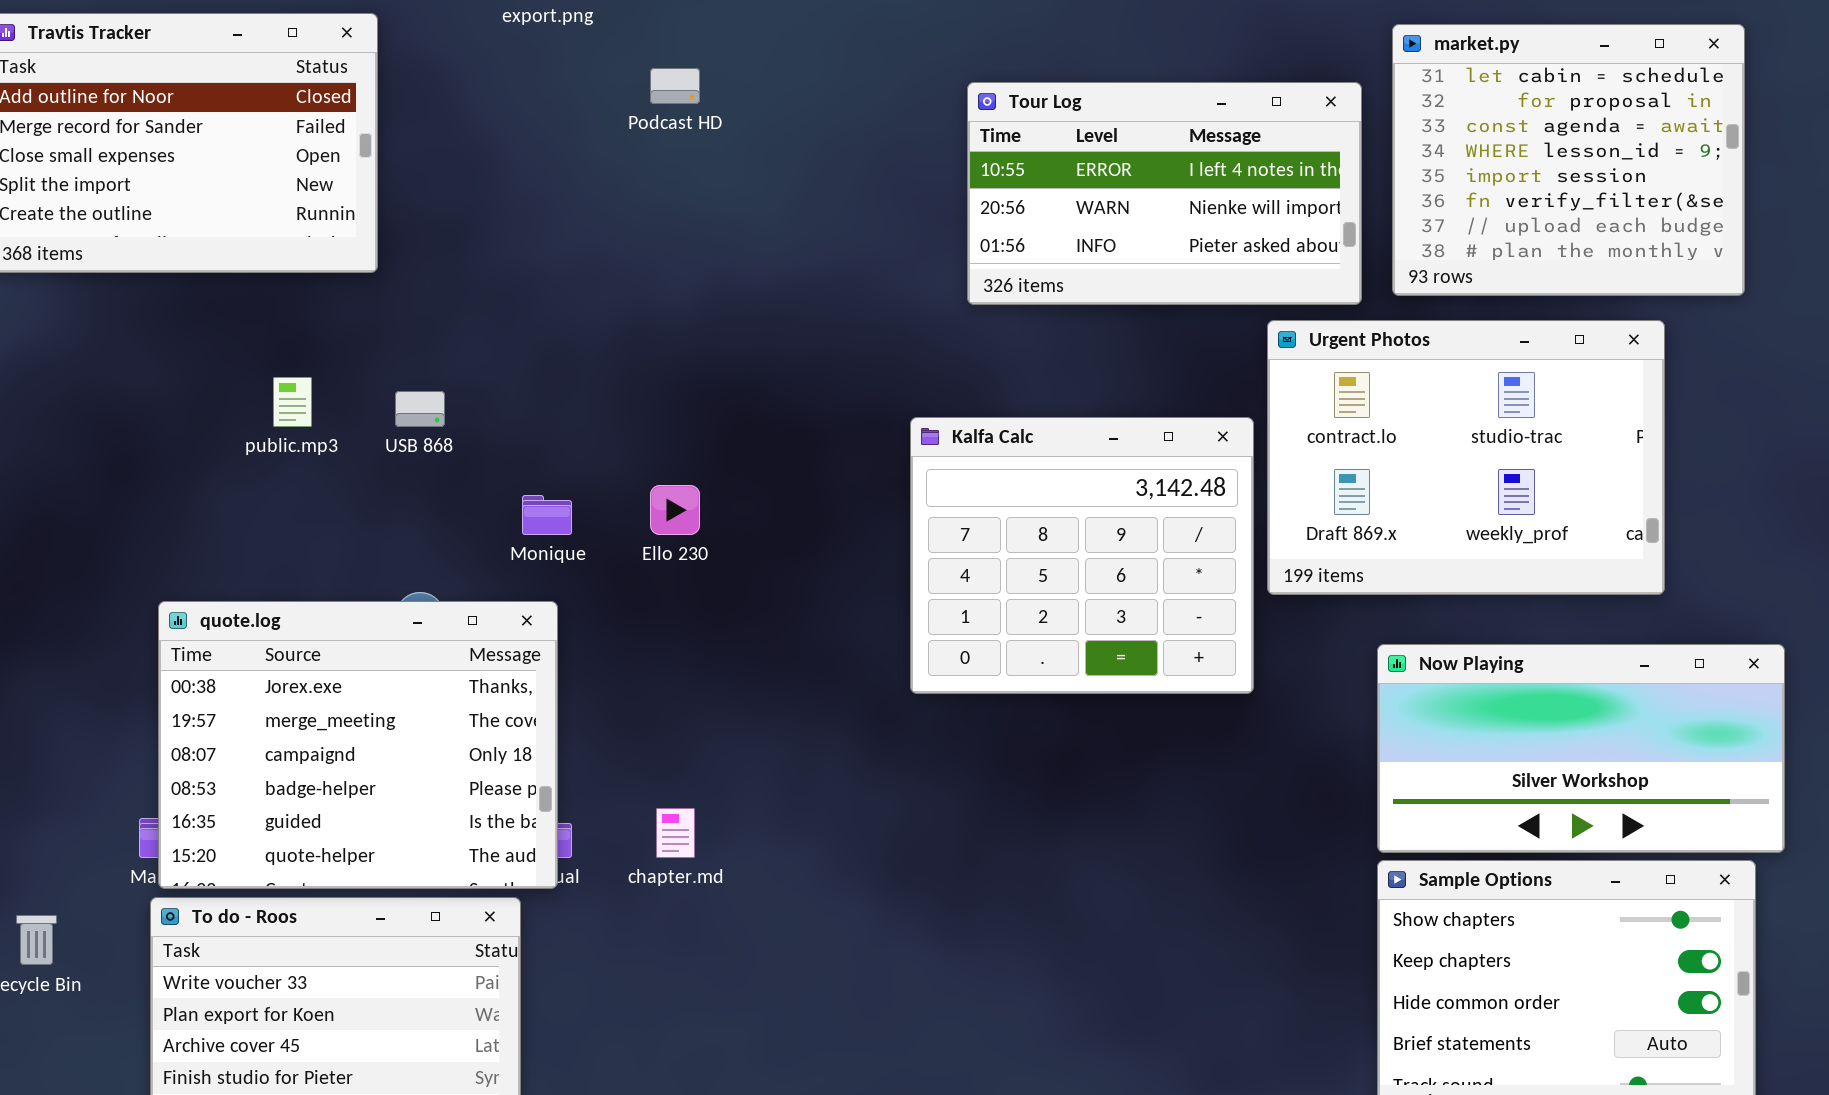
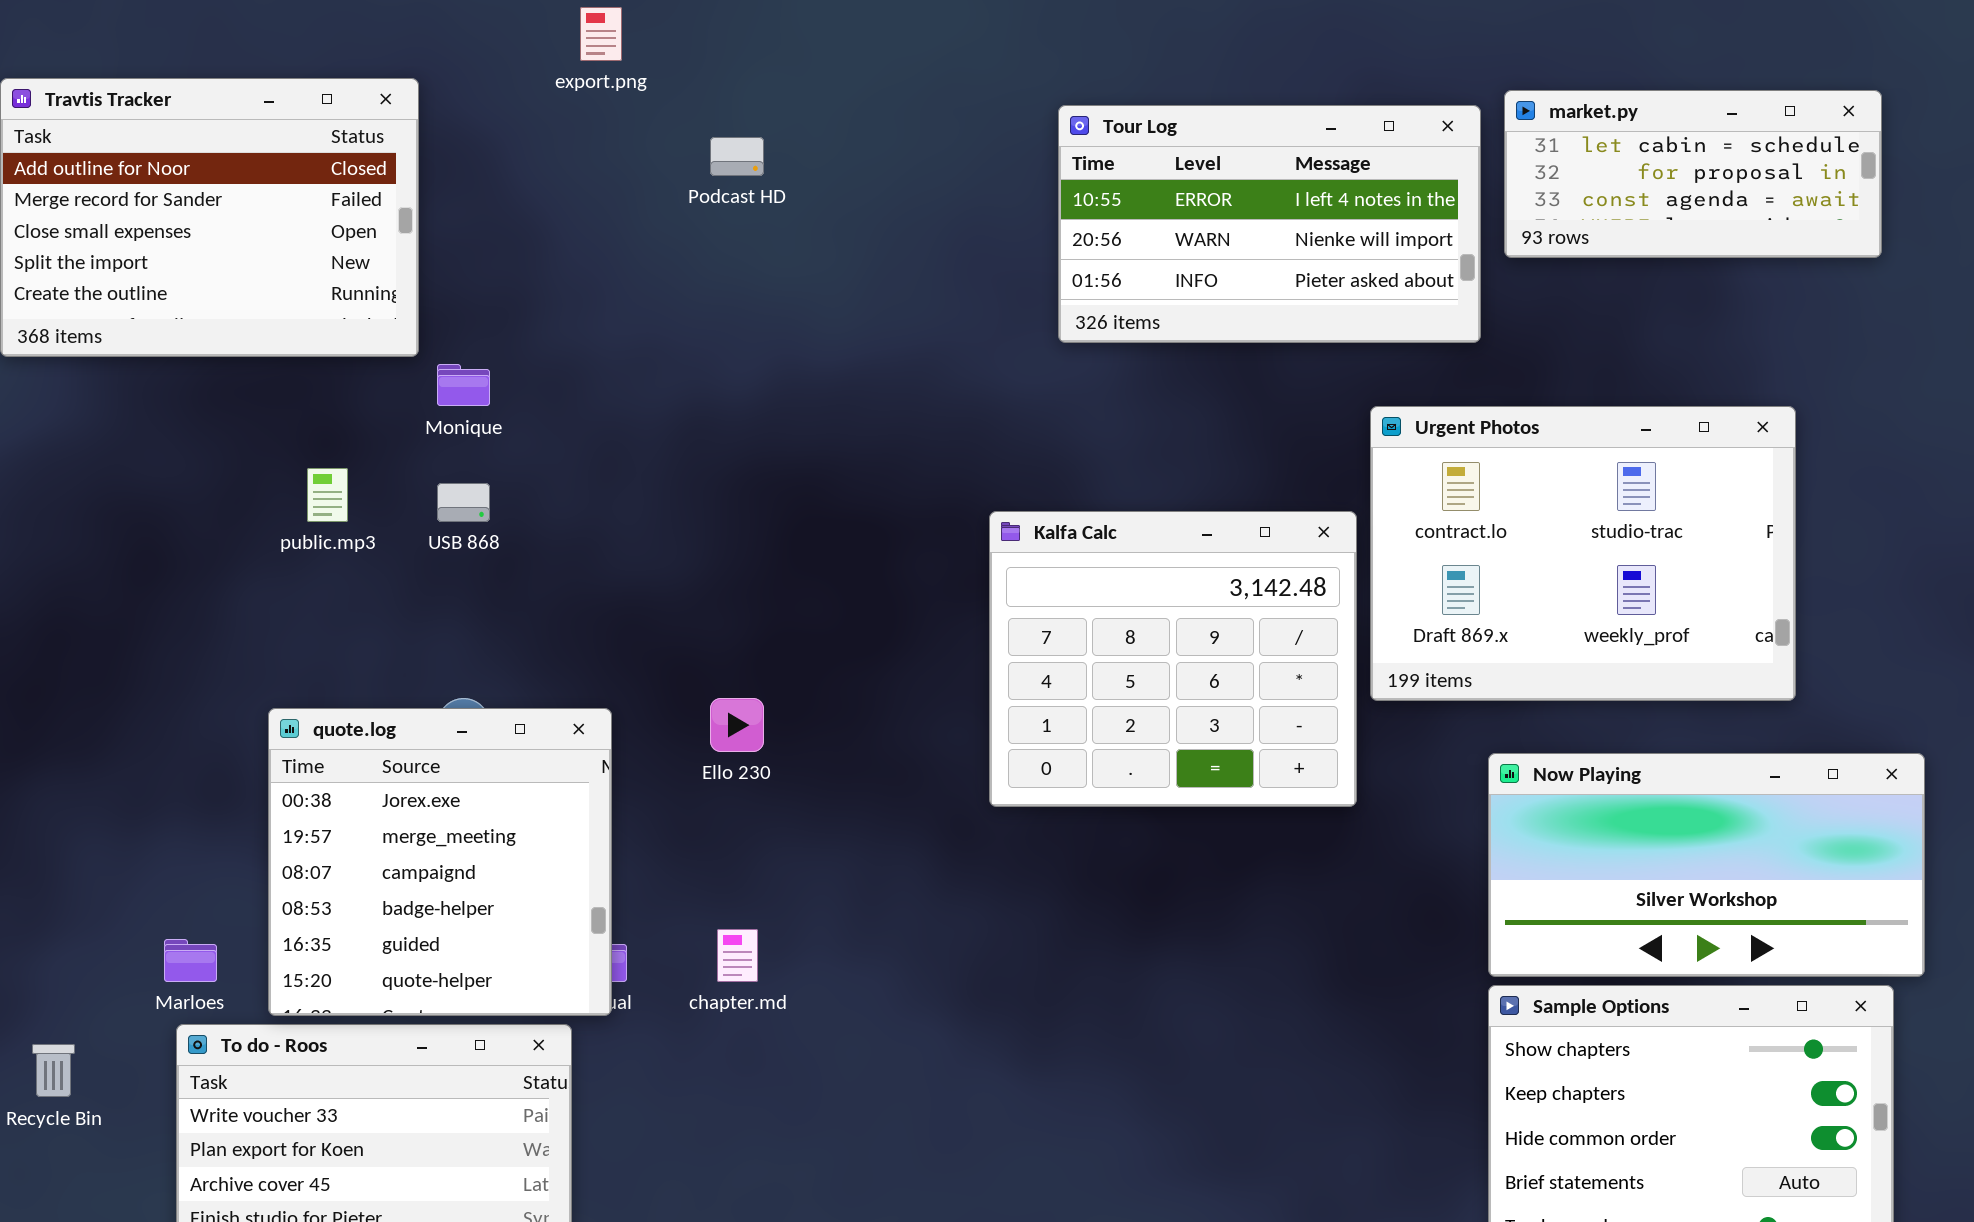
market.py: [1392,24,1745,296] -> [1504,90,1882,258], resized
Tour Log: [967,82,1362,305] -> [1058,105,1481,343], moved
Ello 230: [650,485,700,535] -> [710,698,764,752], moved
Monique: [522,495,572,535] -> [437,364,490,406], moved
quote.log: [158,601,558,889] -> [268,708,612,1016], resized

